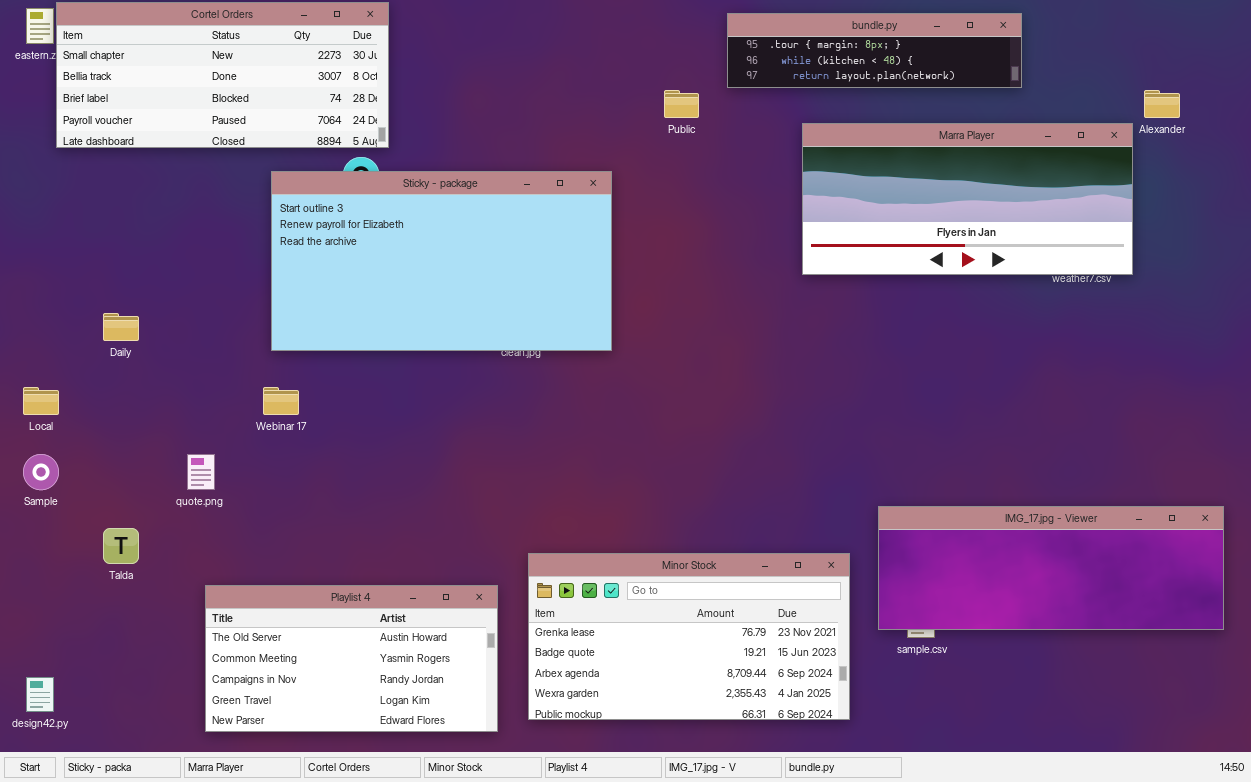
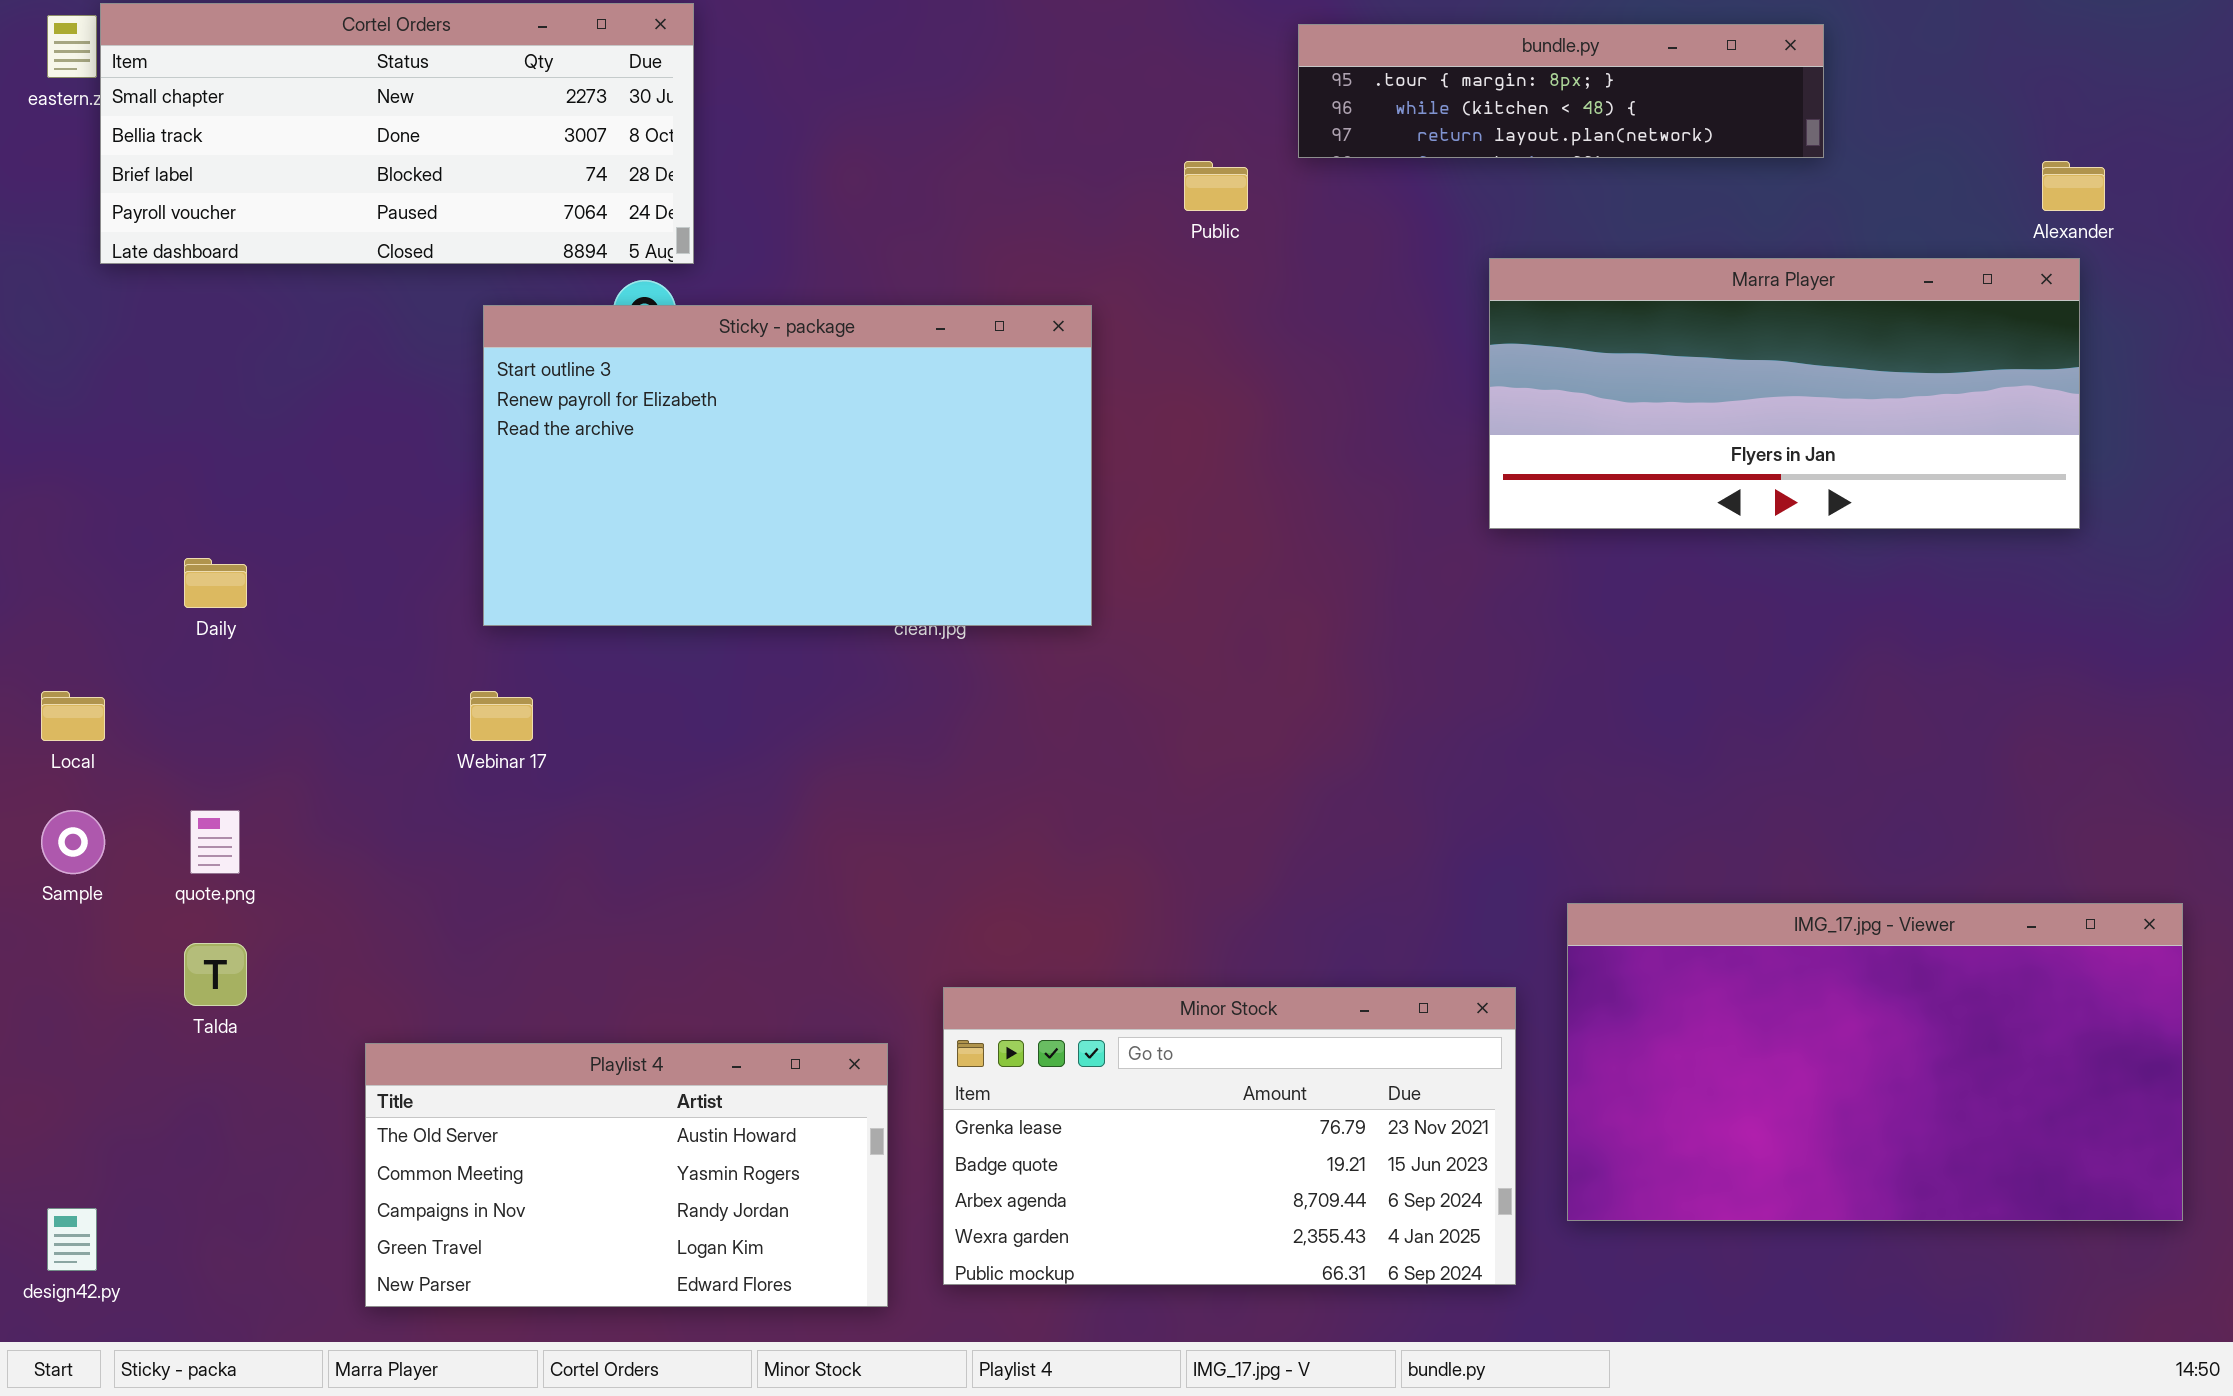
Marra Player: [802,123,1133,275] -> [1489,258,2080,529], moved
quote.png: [187,454,215,490] -> [190,810,240,874], moved
IMG_17.jpg - Viewer: [878,506,1224,630] -> [1567,903,2183,1221], resized

